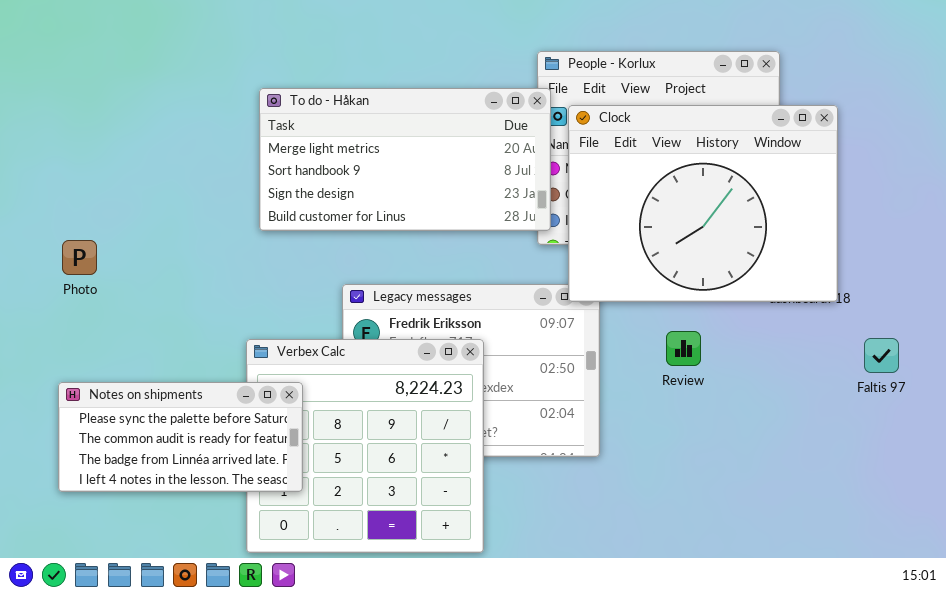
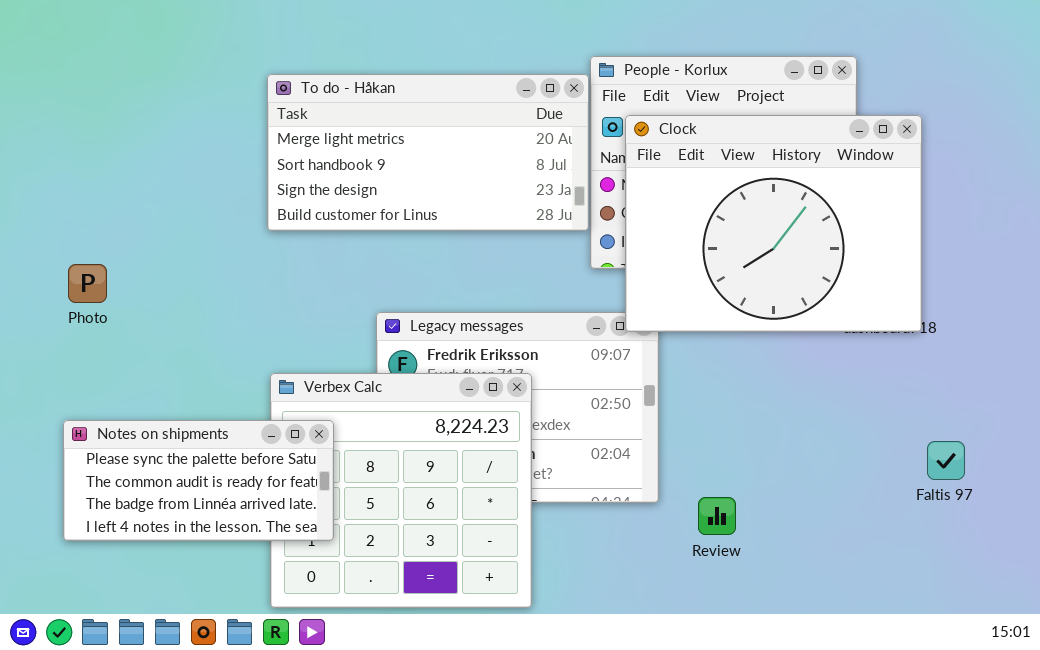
To do - Håkan: [259,88,551,231] -> [267,74,589,231], moved
Review: [666,331,701,366] -> [698,497,736,535], moved
Faltis 97: [864,338,899,373] -> [927,441,965,480], moved

